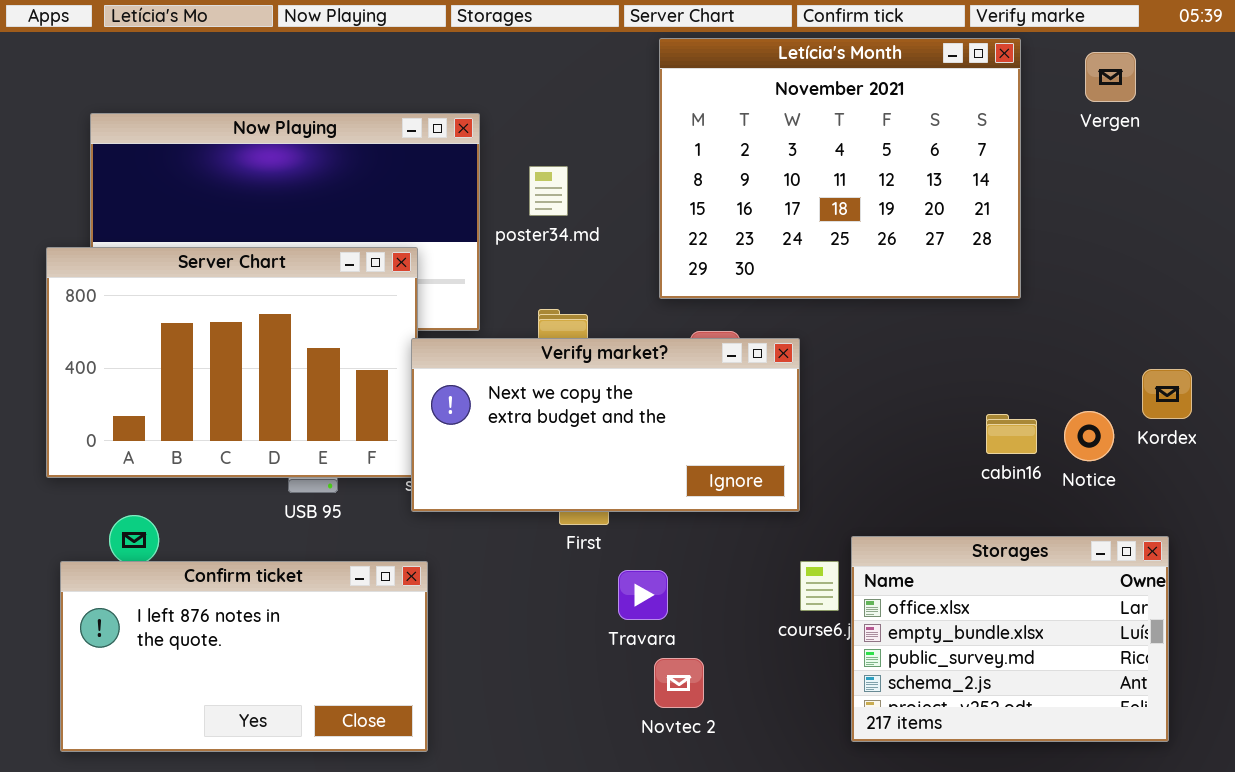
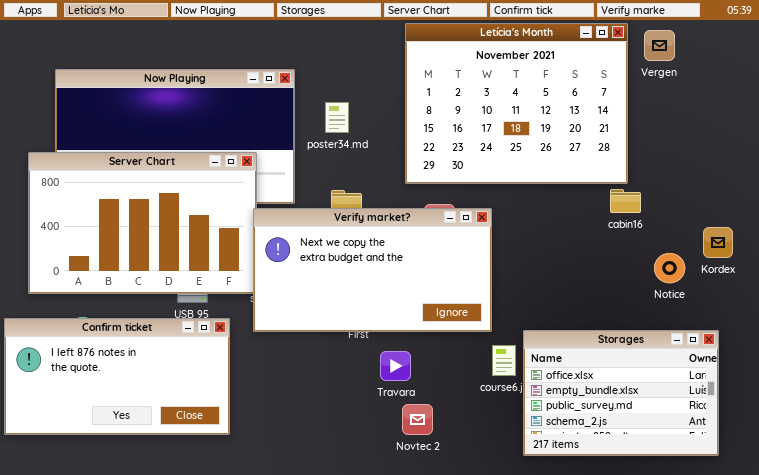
Vergen: [1085,52,1136,102] -> [644,30,675,61], moved
Verify market?: [411,338,800,512] -> [253,208,492,332], resized
cabin16: [986,414,1037,454] -> [610,189,641,213], moved
Confirm ticket: [60,561,428,752] -> [4,318,230,435], moved

